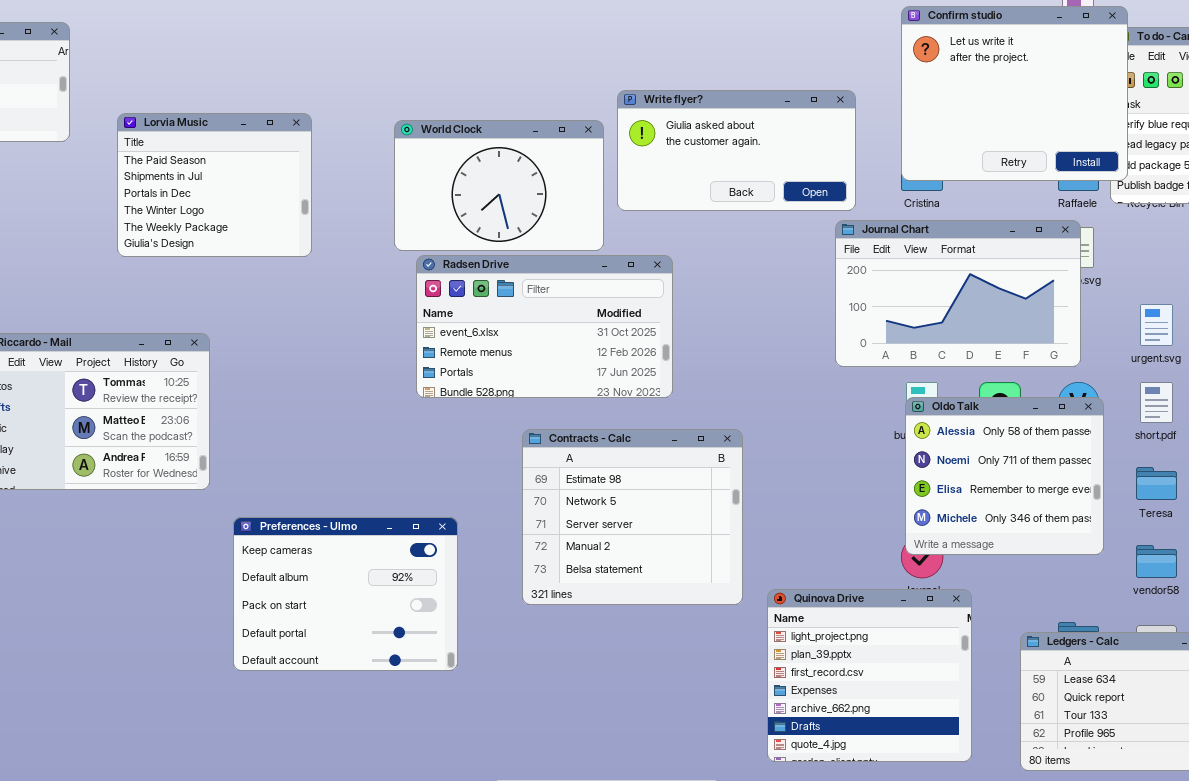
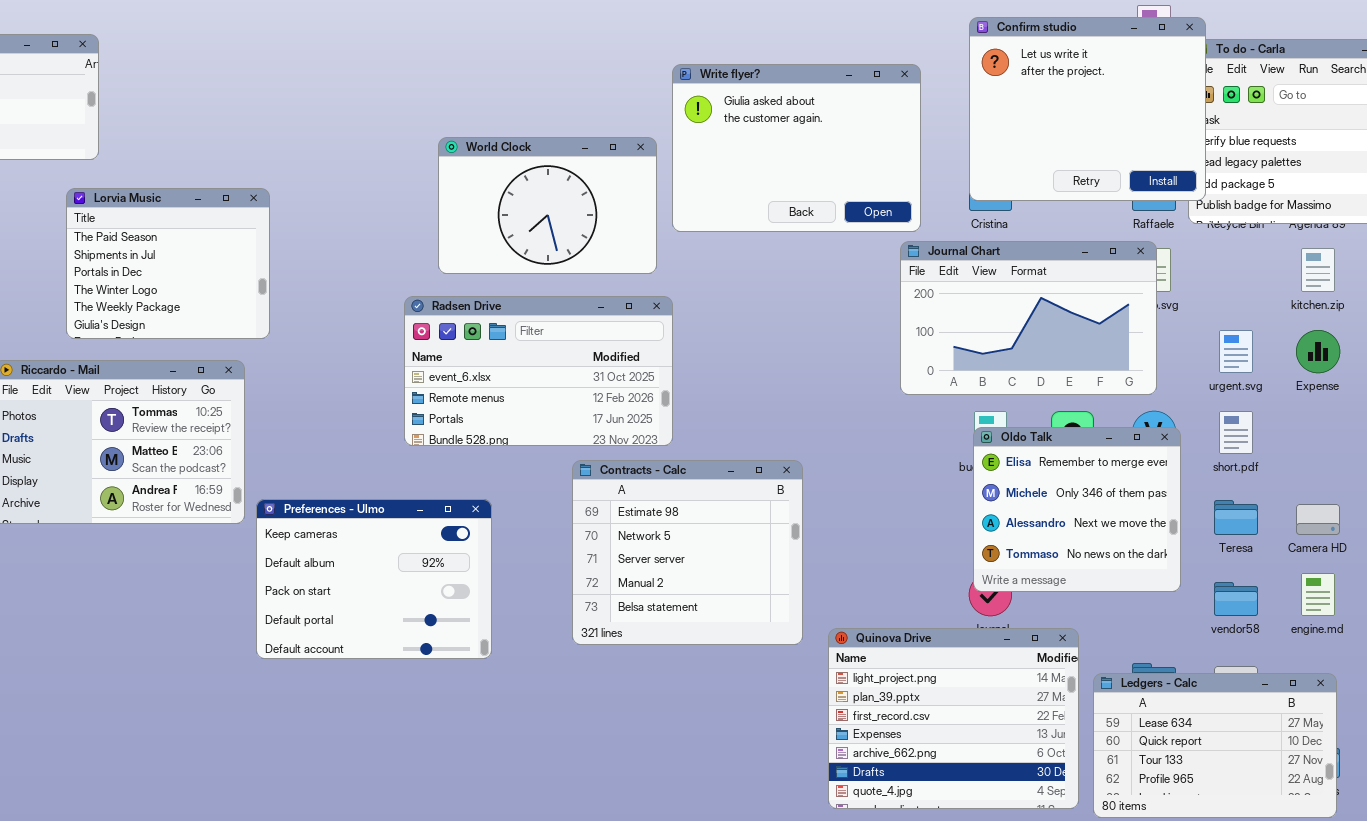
Write flyer?: [617,90,856,211] -> [672,64,921,232], resized
Lorvia Music: [117,113,312,257] -> [66,188,270,339], moved
Radsen Drive: [416,255,673,398] -> [404,296,673,446], moved
Oldo Talk: [905,397,1104,555] -> [973,427,1181,592], scrolled down 2 rows
Preferences - Ulmo: [233,517,458,671] -> [256,499,492,659], moved
Quinova Drive: [767,589,972,762] -> [828,628,1079,809], resized

